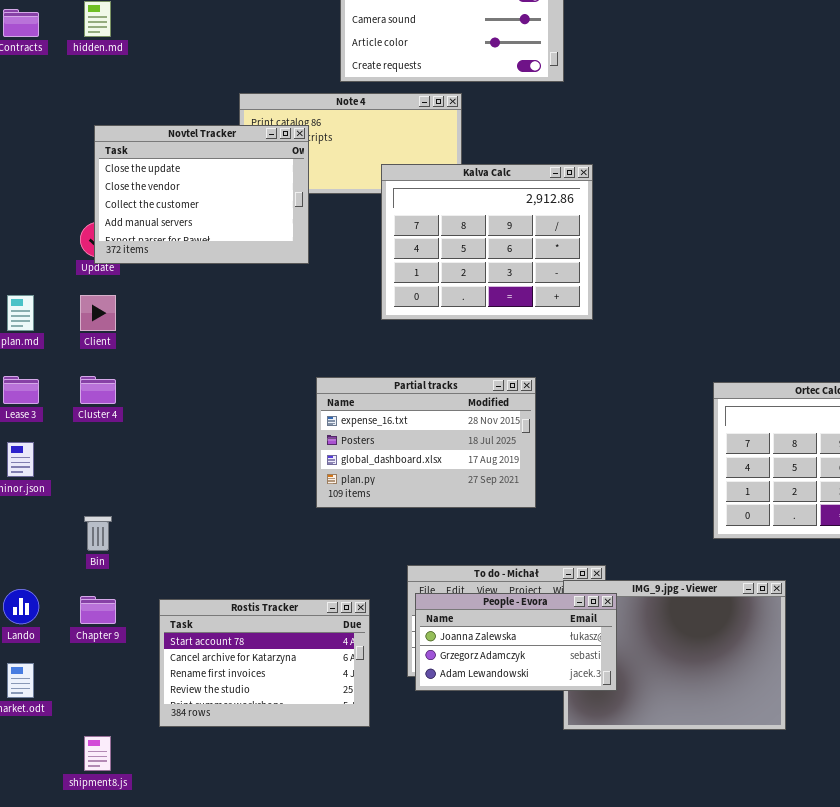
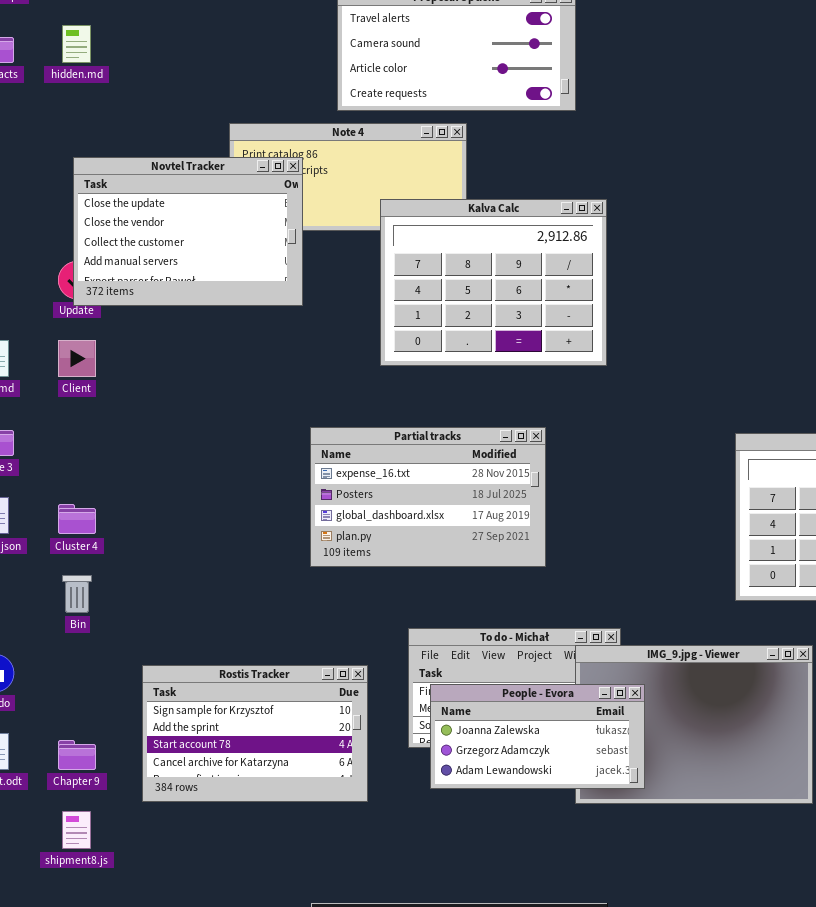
Cluster 4: [80,376,116,404] -> [58,504,96,534], moved
People - Evora: [415,593,617,691] -> [430,684,645,789], moved
Chapter 9: [80,596,116,624] -> [58,740,96,770], moved
Rostis Tracker: [159,599,370,727] -> [142,665,368,802], scrolled up 2 rows

